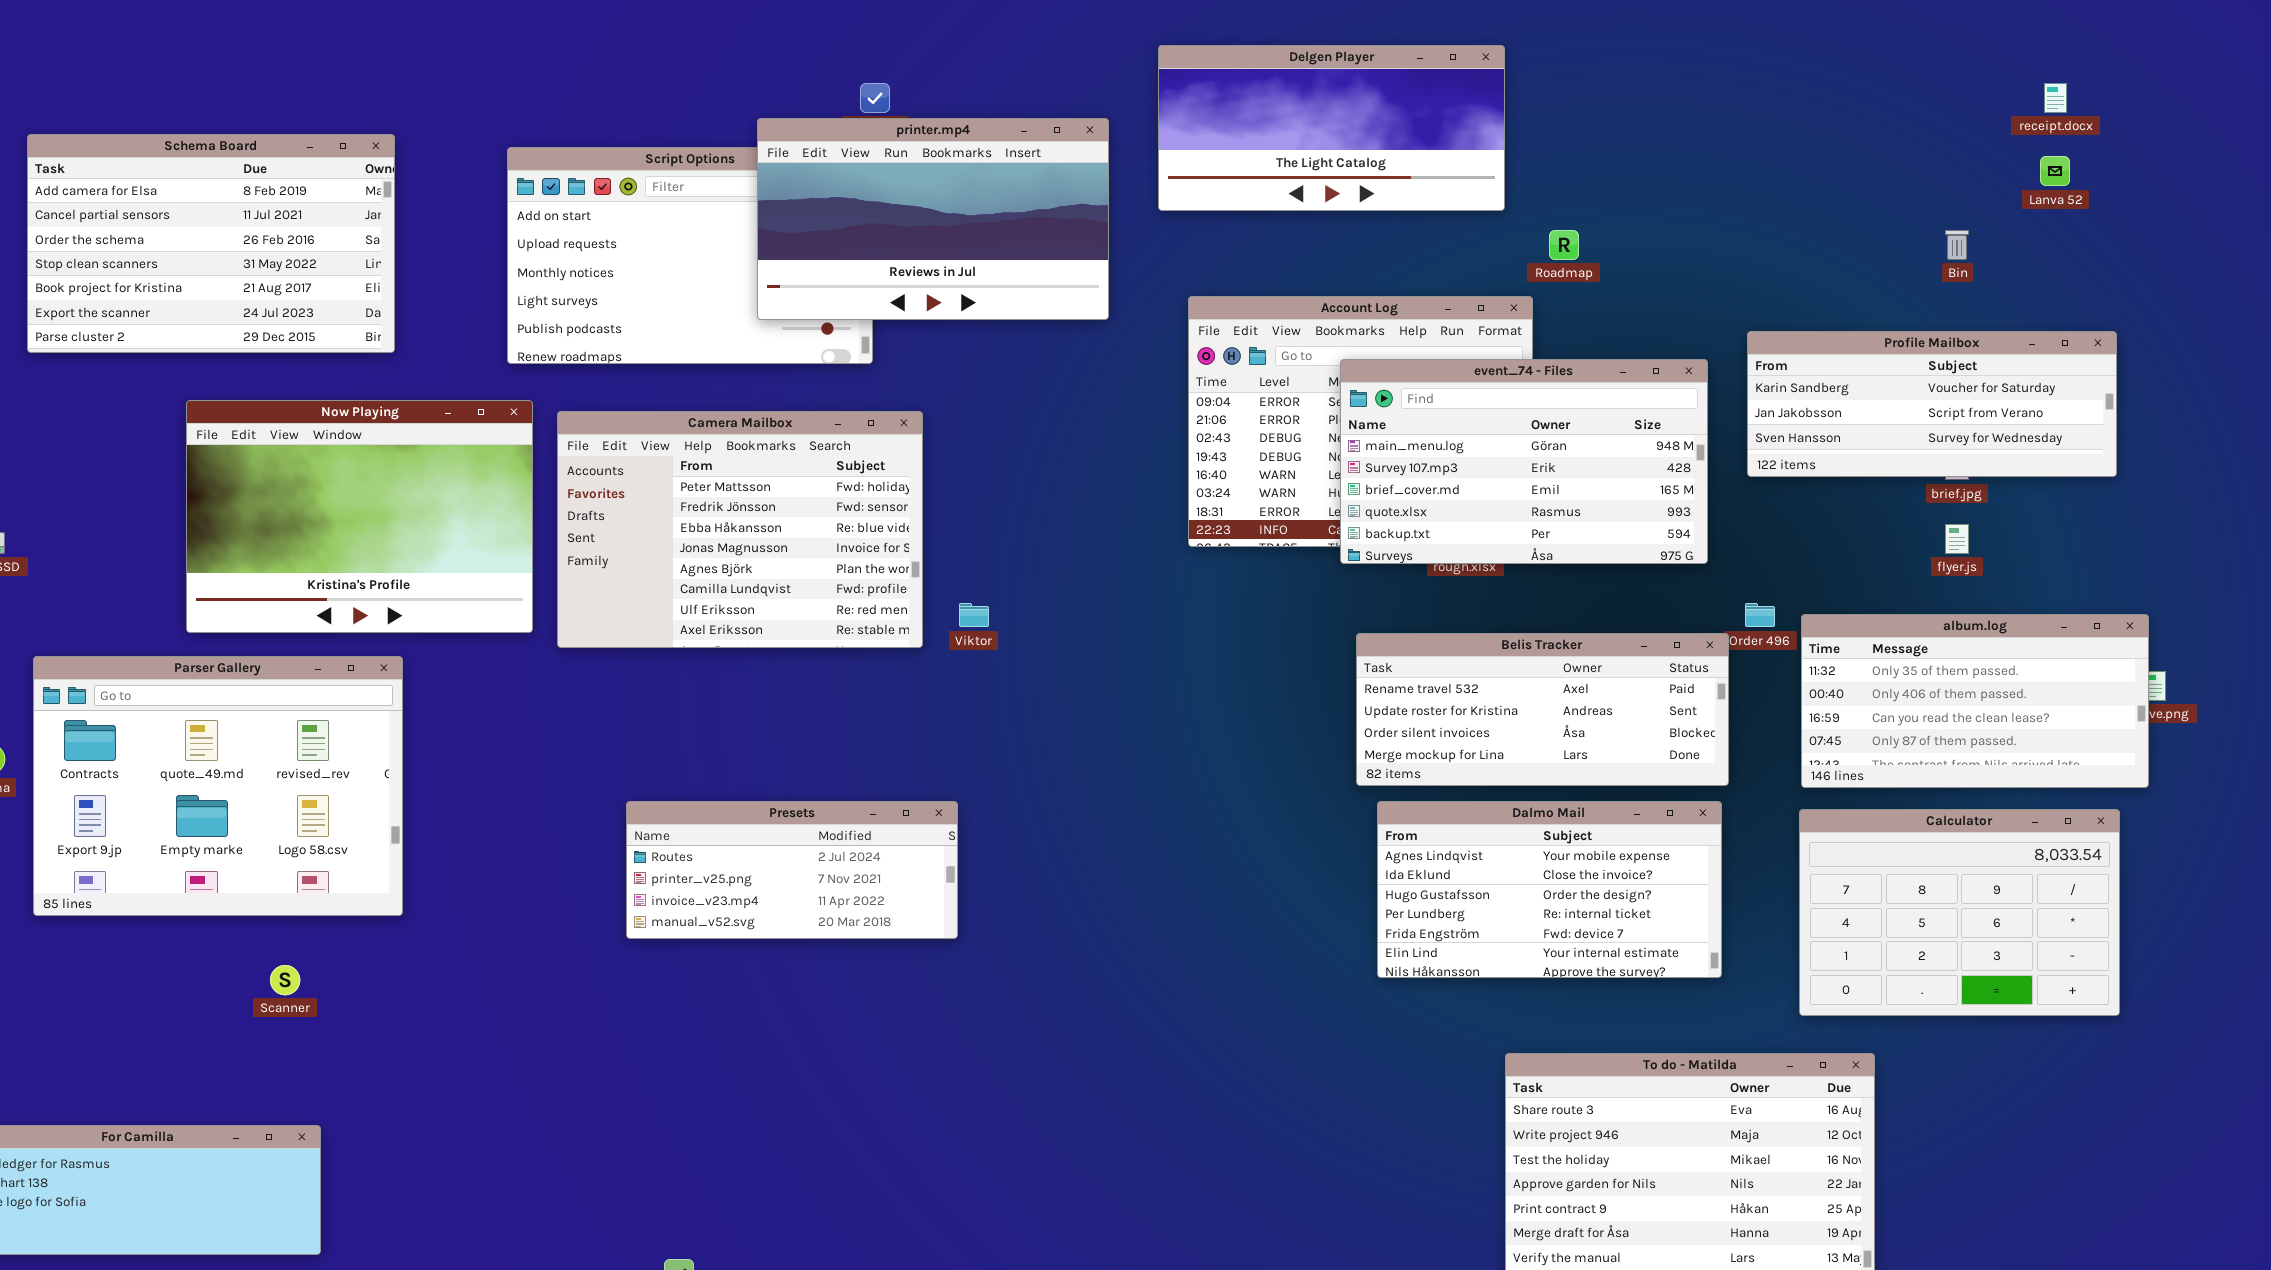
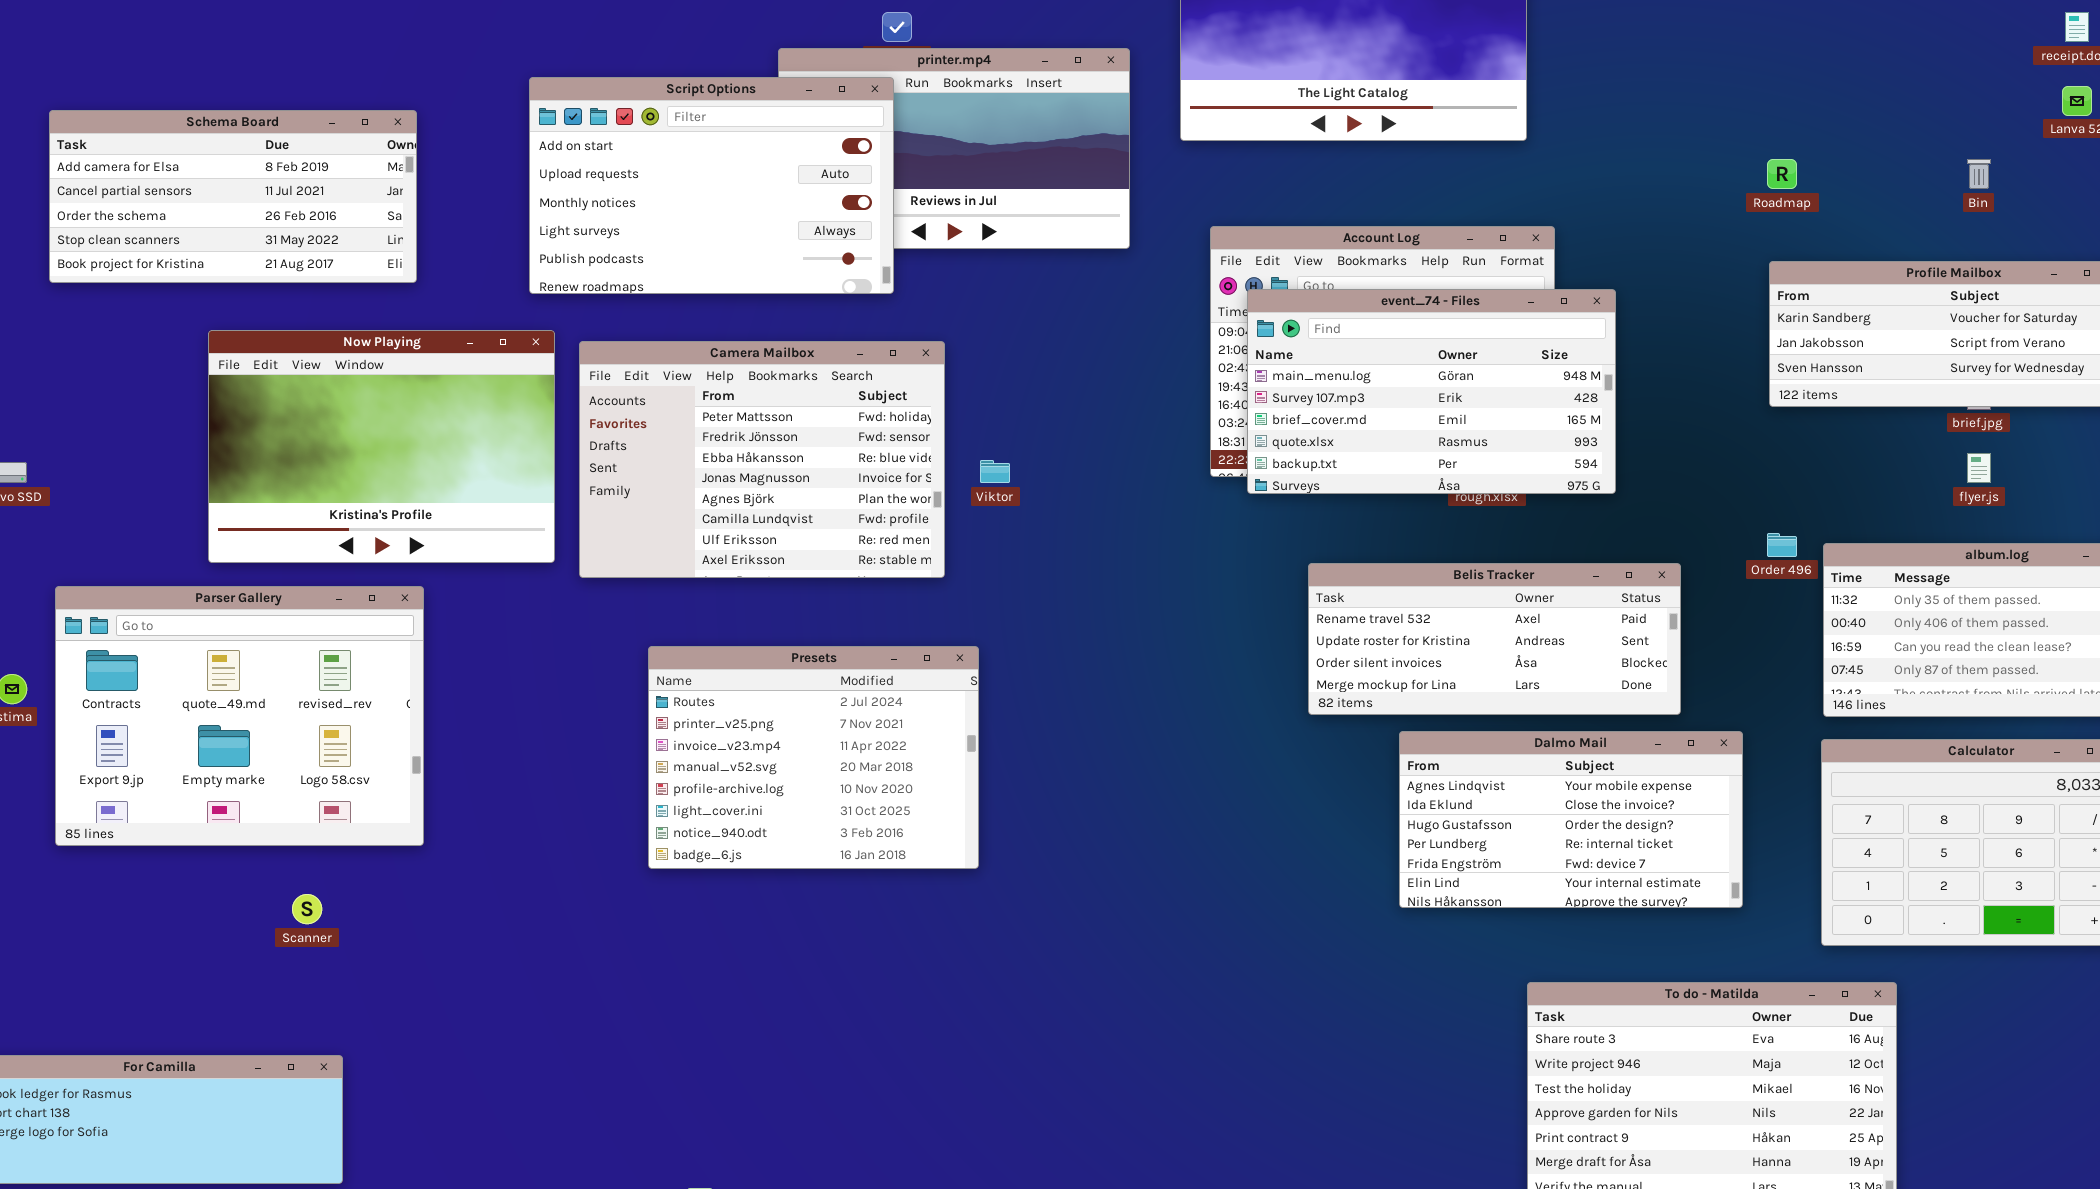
Schema Board: [27,134,395,353] -> [49,110,417,283], resized
Script Options: [507,147,873,364] -> [529,77,894,294], raised
Roadmap: [1549,230,1579,260] -> [1767,159,1797,189], moved
event_74 - Files: [1340,359,1708,564] -> [1247,289,1616,494], moved
Viktor: [959,603,989,627] -> [980,460,1010,483], moved
Belis Tracker: [1356,633,1729,786] -> [1308,563,1681,715], moved
Presets: [626,801,958,939] -> [648,646,979,869], resized

